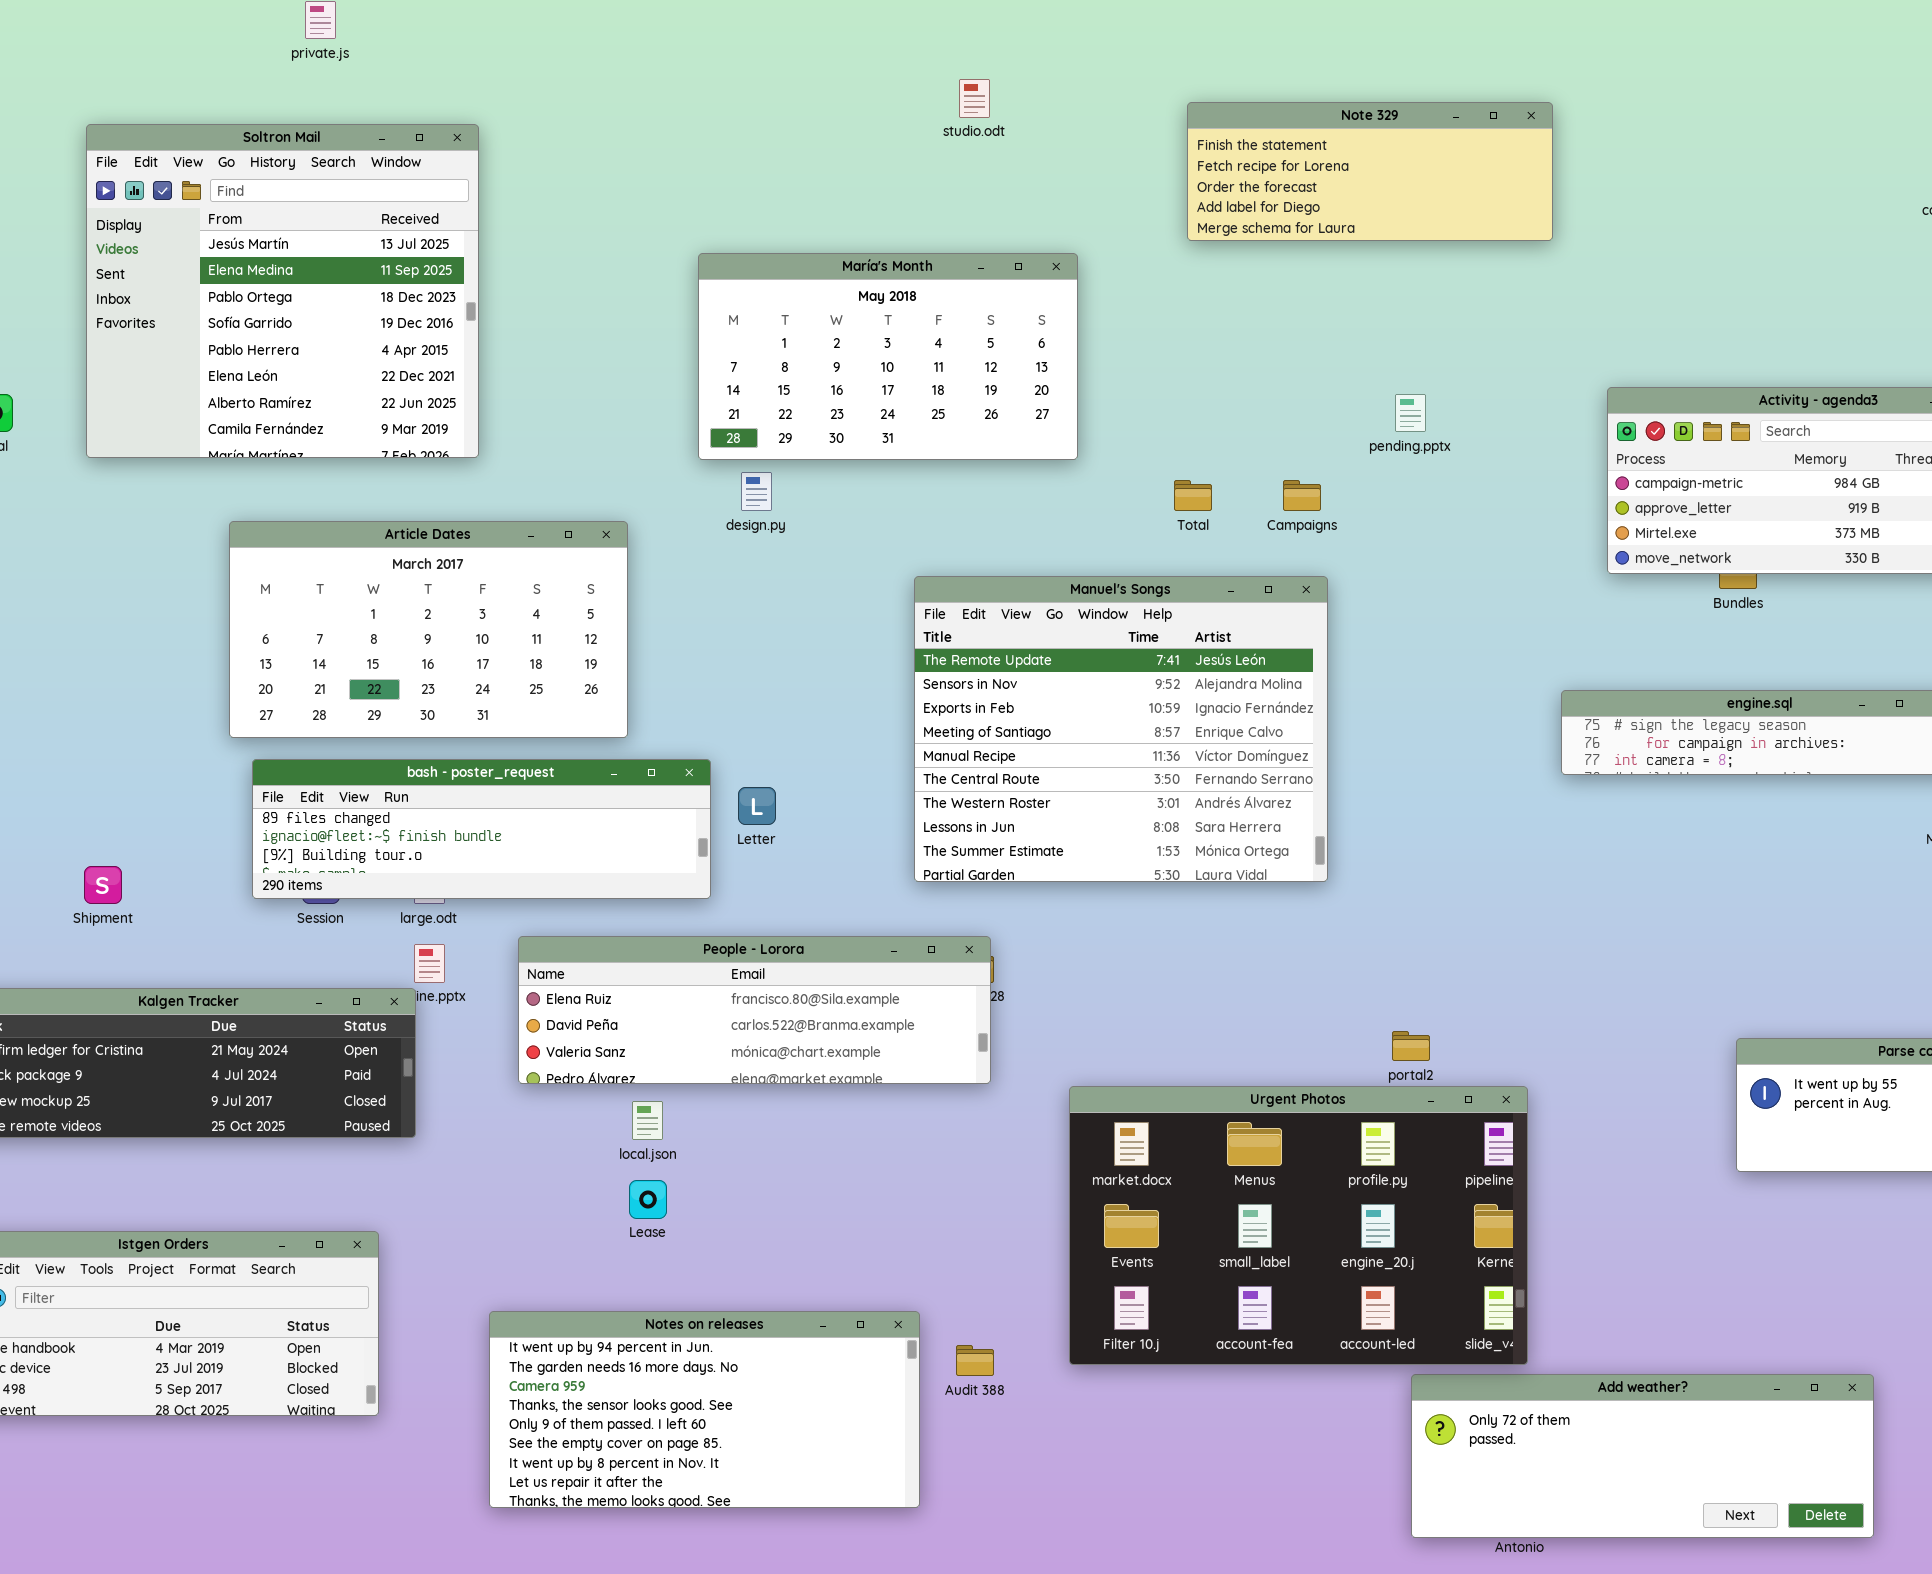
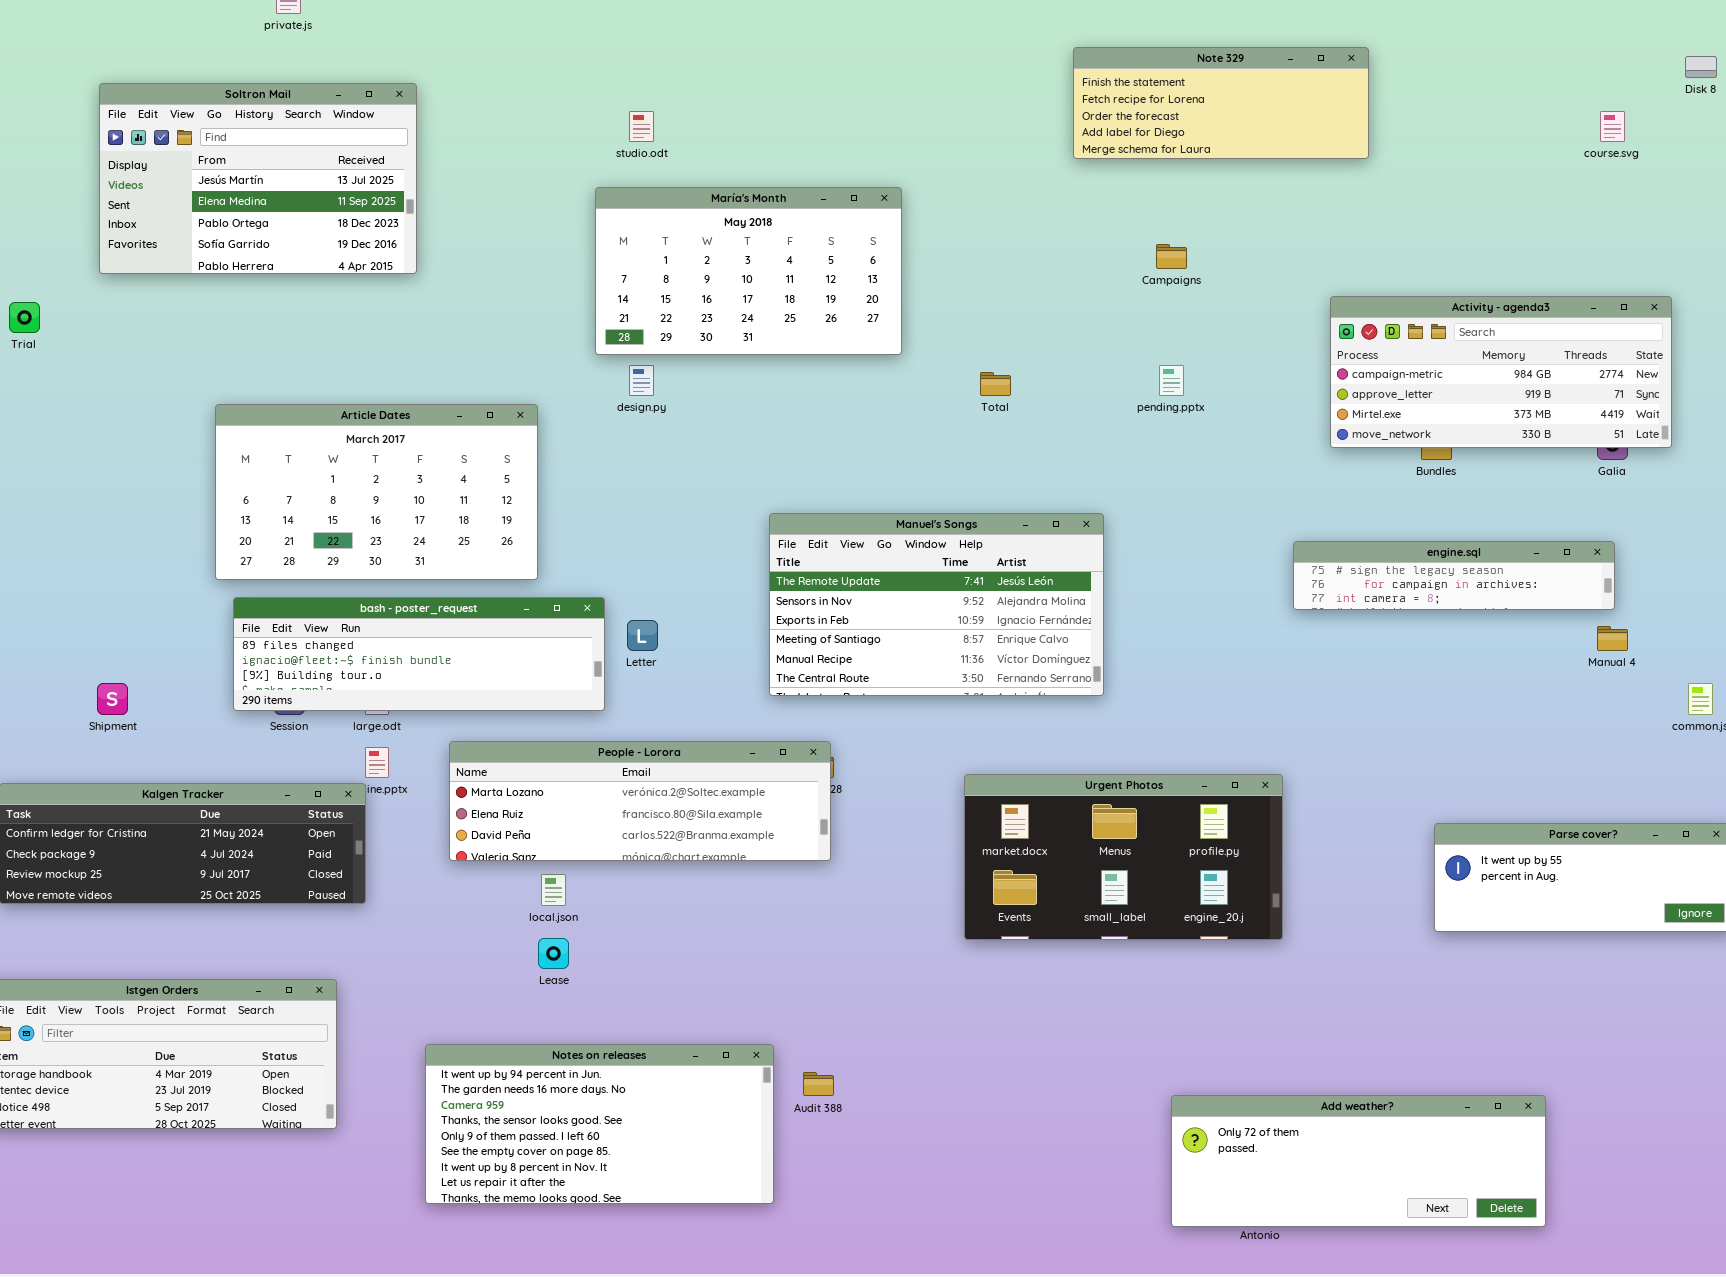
studio.odt: [959,79,990,118] -> [629,111,654,142], moved
Note 329: [1187,102,1553,241] -> [1073,47,1369,159], moved
Soltron Mail: [86,124,479,458] -> [99,83,417,274], resized
pending.pptx: [1395,394,1426,432] -> [1159,365,1184,396], moved
Campaigns: [1283,480,1321,511] -> [1156,244,1187,269], moved
Manuel's Songs: [914,576,1328,882] -> [769,513,1104,696], resized
People - Lorora: [518,936,991,1084] -> [449,741,831,861], scrolled up 1 row
Urgent Photos: [1069,1086,1528,1365] -> [964,774,1283,940], moved, resized

